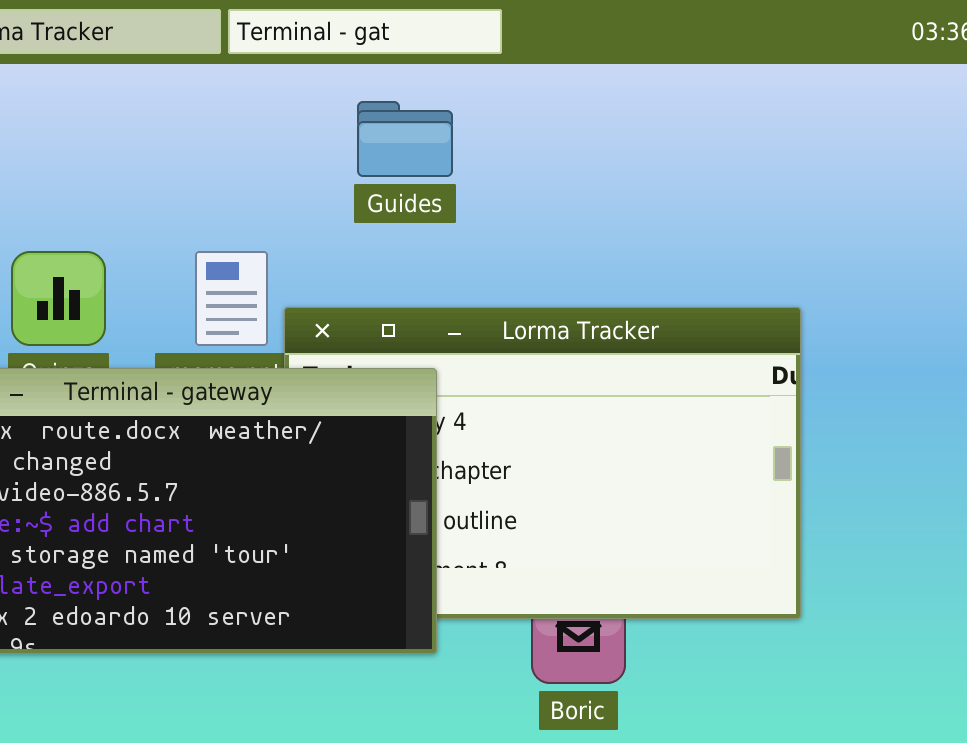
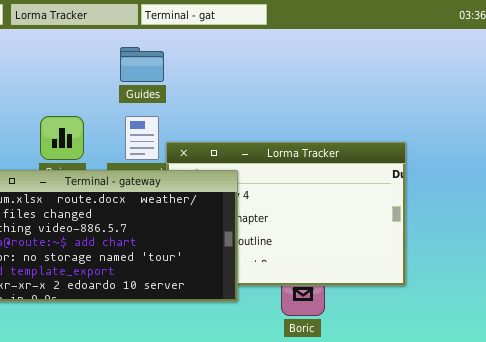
Guides: [357,101,453,177] -> [120,47,164,82], moved

